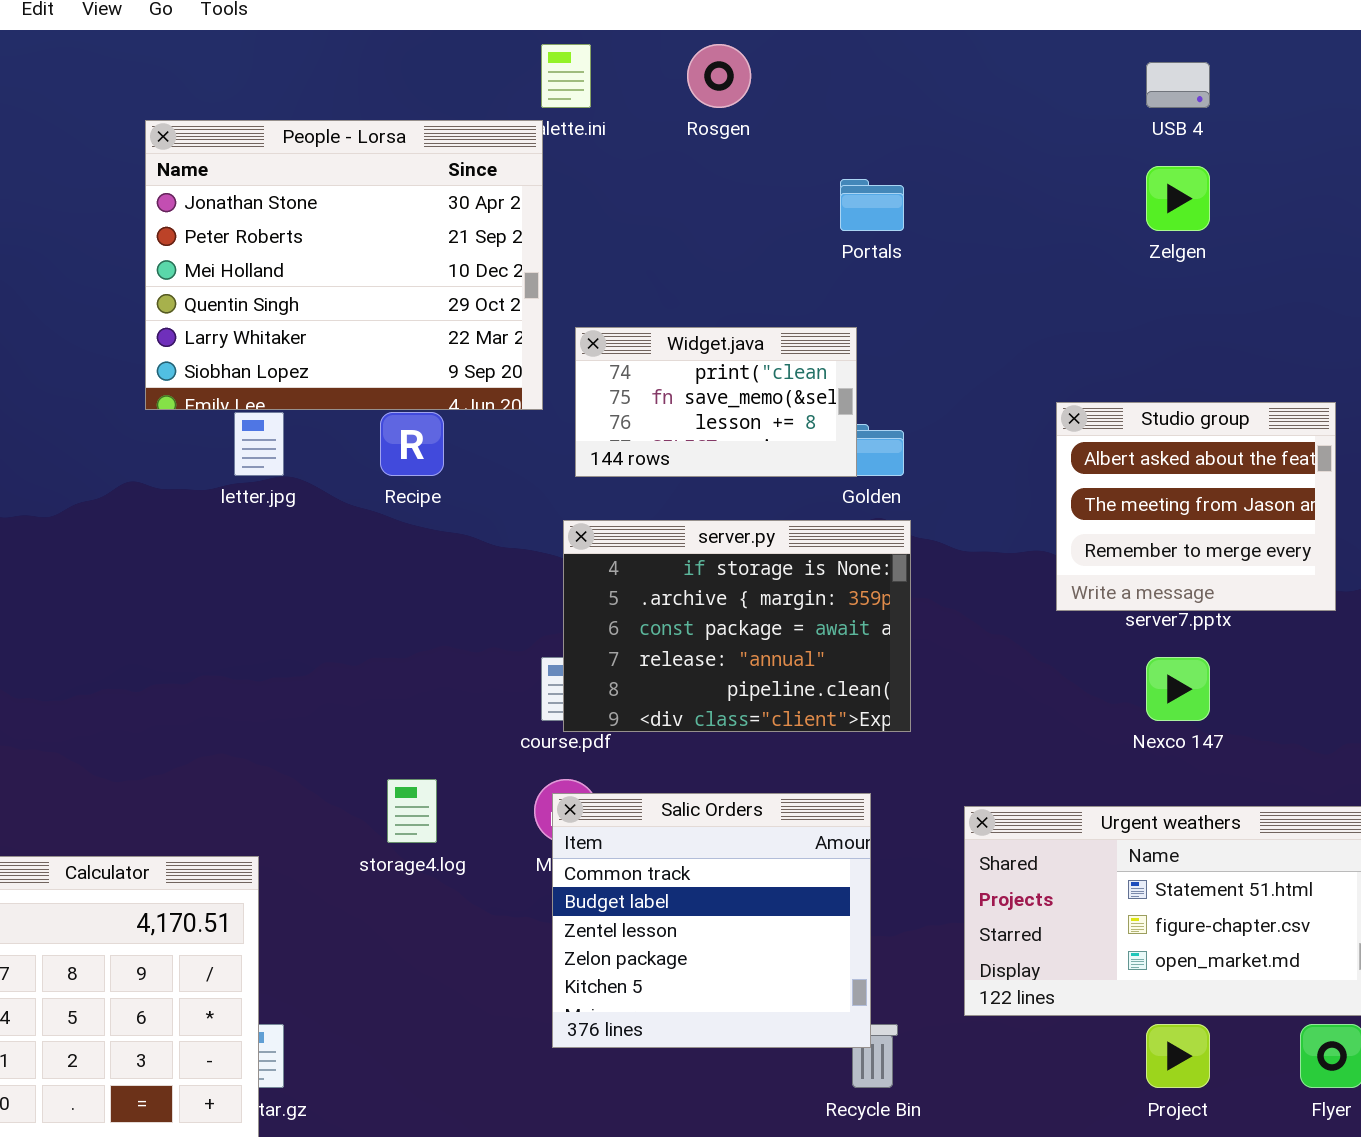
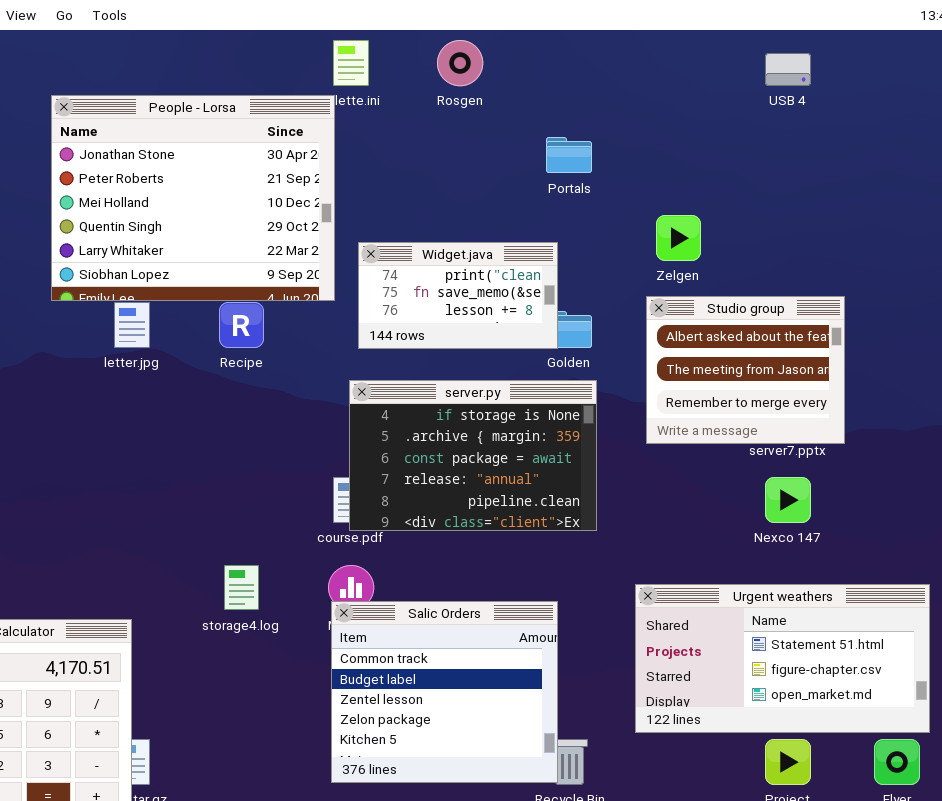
Zelgen: [1146,166,1210,231] -> [656,215,701,261], moved
Studio group: [1056,402,1336,611] -> [646,296,845,444], moved
Salic Orders: [552,793,871,1048] -> [331,601,558,783], moved

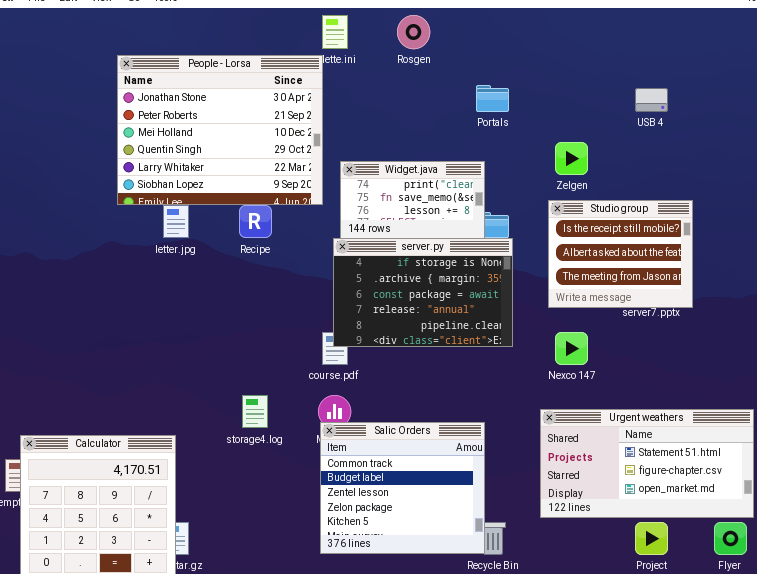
USB 4: [765,53,811,86] -> [635,88,668,112], moved
Studio group: [646,296,845,444] -> [548,200,693,308], scrolled up 1 row
server.py: [349,380,597,531] -> [333,238,513,347], moved
Nexco 147: [765,477,811,523] -> [555,332,588,365], moved

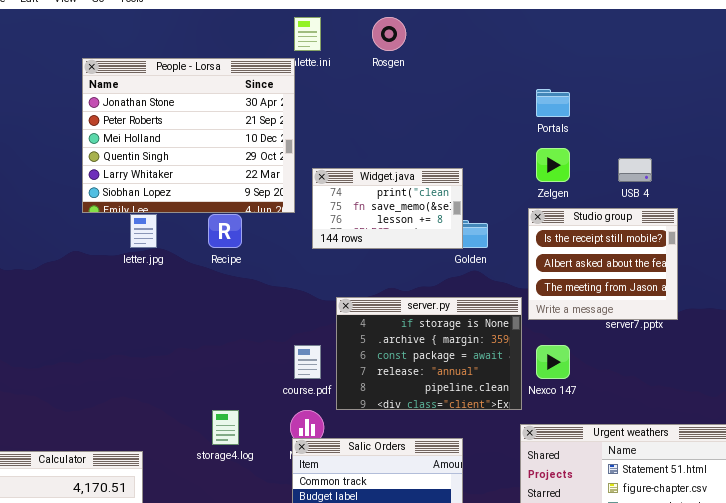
Portals: [476,85,509,112] -> [536,89,570,117], moved
USB 4: [635,88,668,112] -> [618,158,652,182], moved
server.py: [333,238,513,347] -> [336,297,522,410], moved

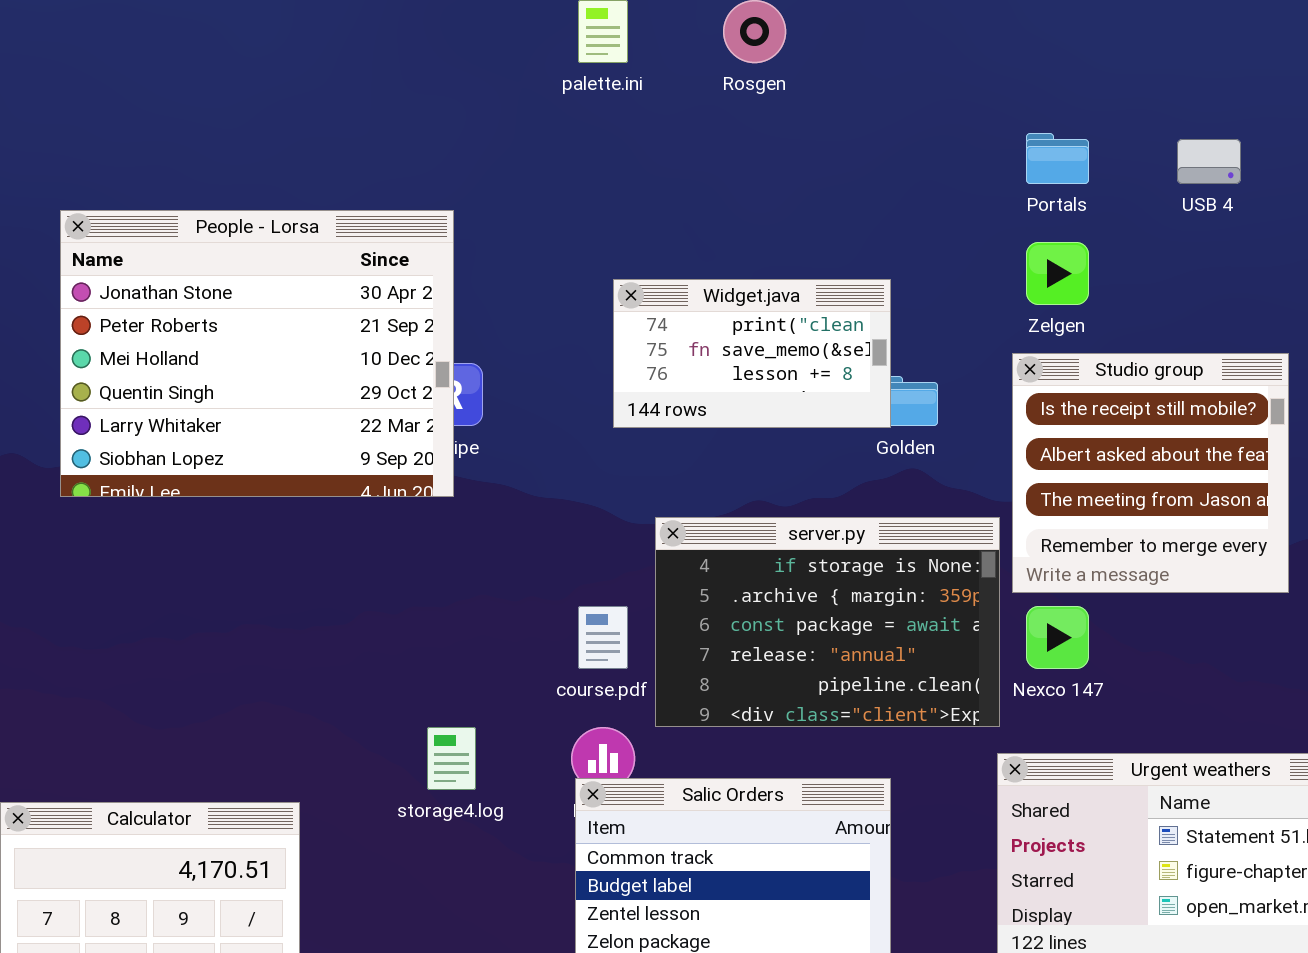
People - Lorsa: [82,58,295,213] -> [60,210,454,497], moved
USB 4: [618,158,652,182] -> [1177,139,1241,184], moved
Studio group: [528,208,678,320] -> [1012,353,1289,593], resized

